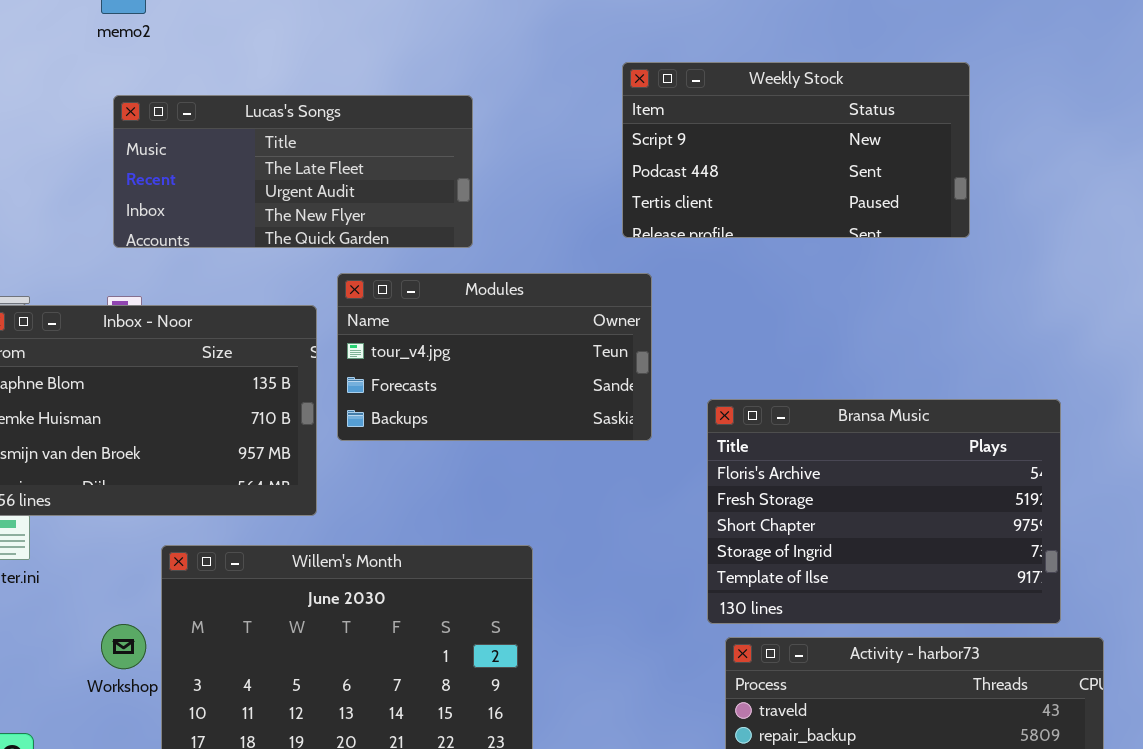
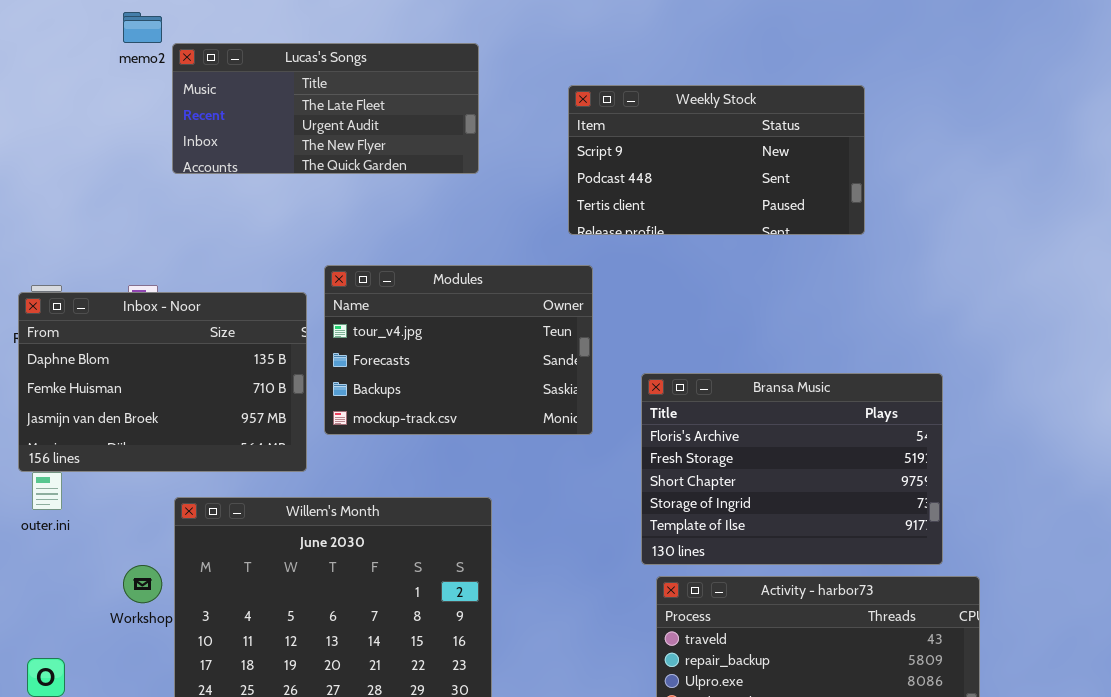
Lucas's Songs: [113,95,473,248] -> [172,43,479,174], moved
Modules: [337,273,652,441] -> [324,265,593,435], resized

